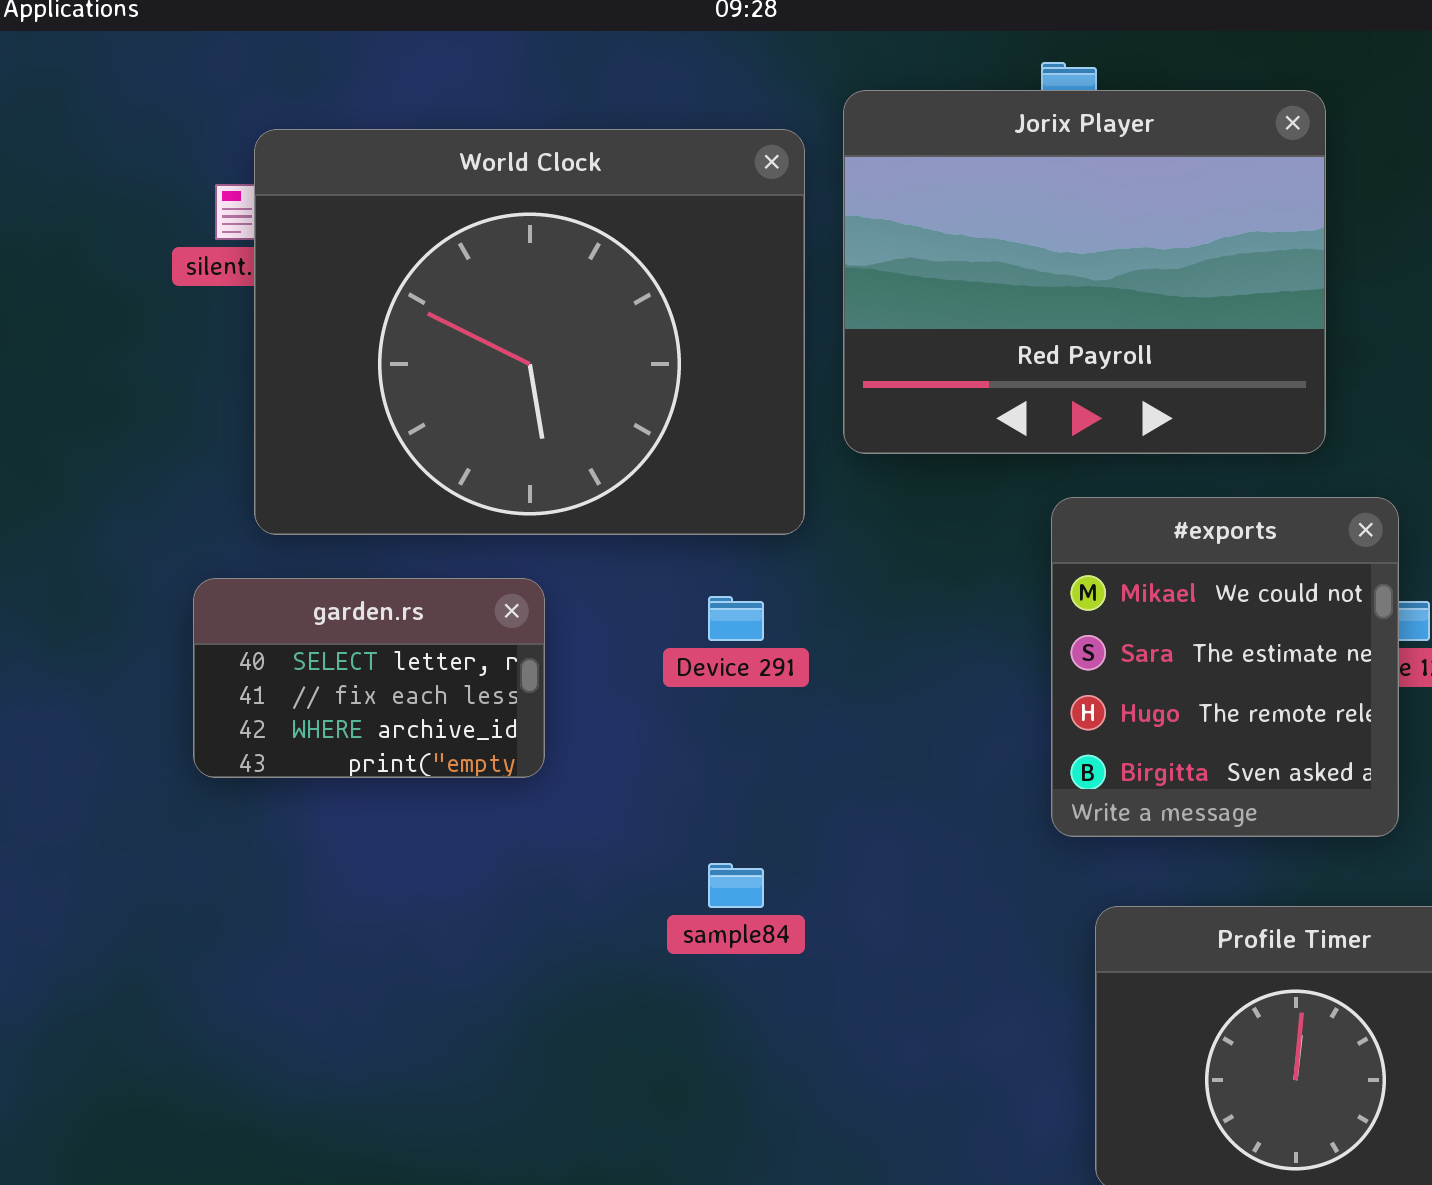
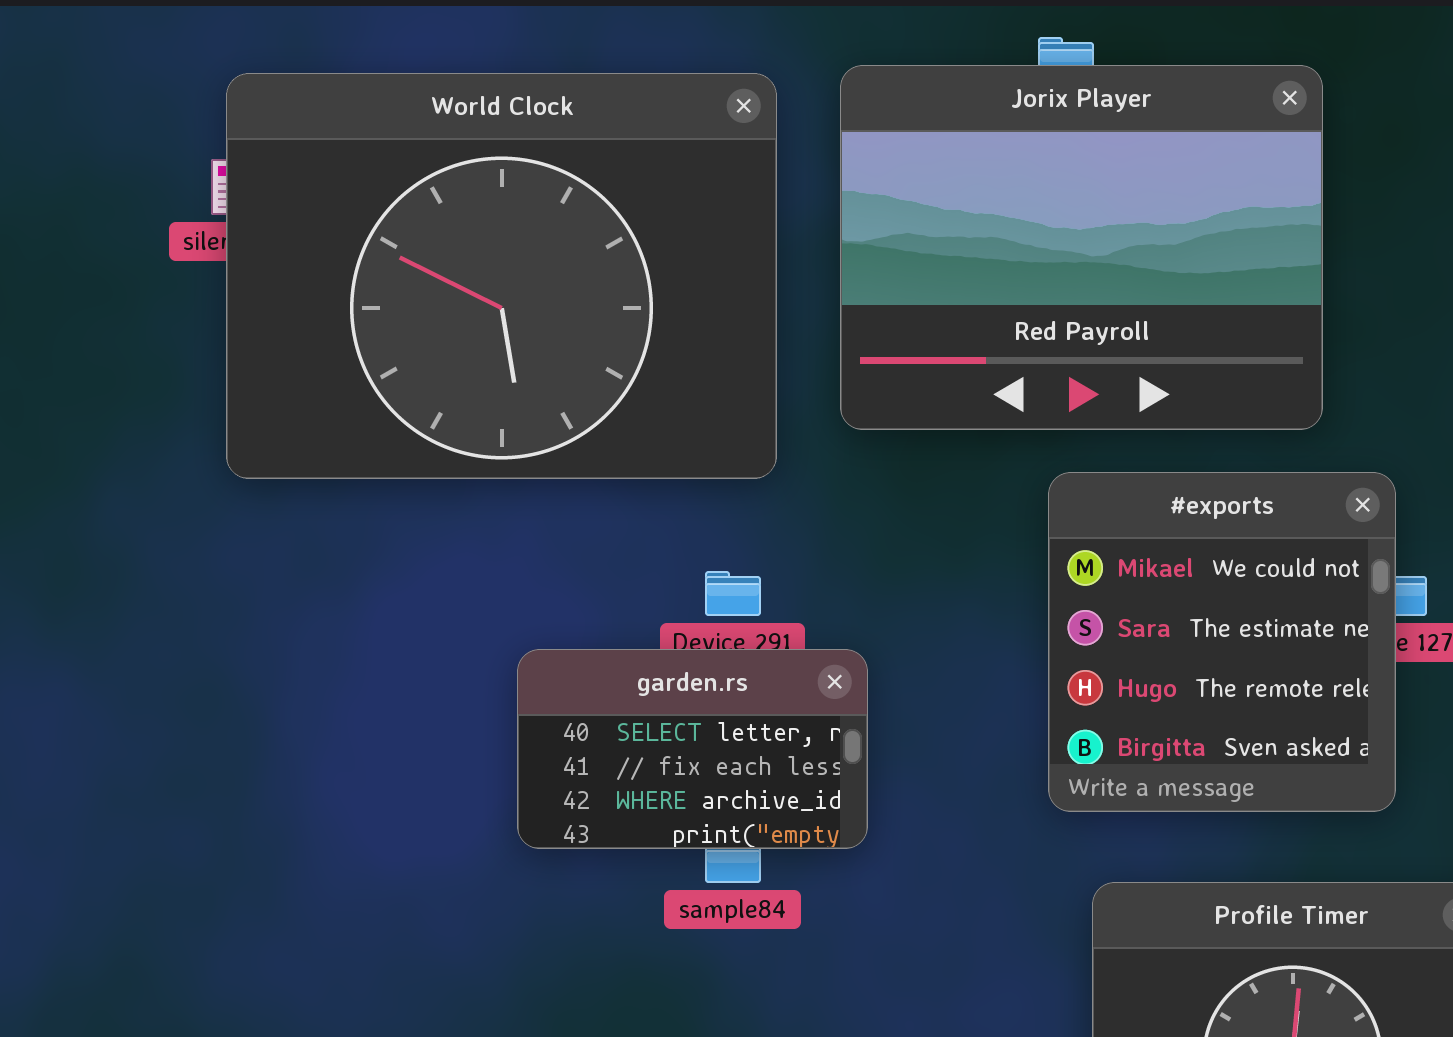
World Clock: [254,129,805,535] -> [226,73,777,479], moved
garden.rs: [193,578,545,778] -> [517,649,868,849], moved

